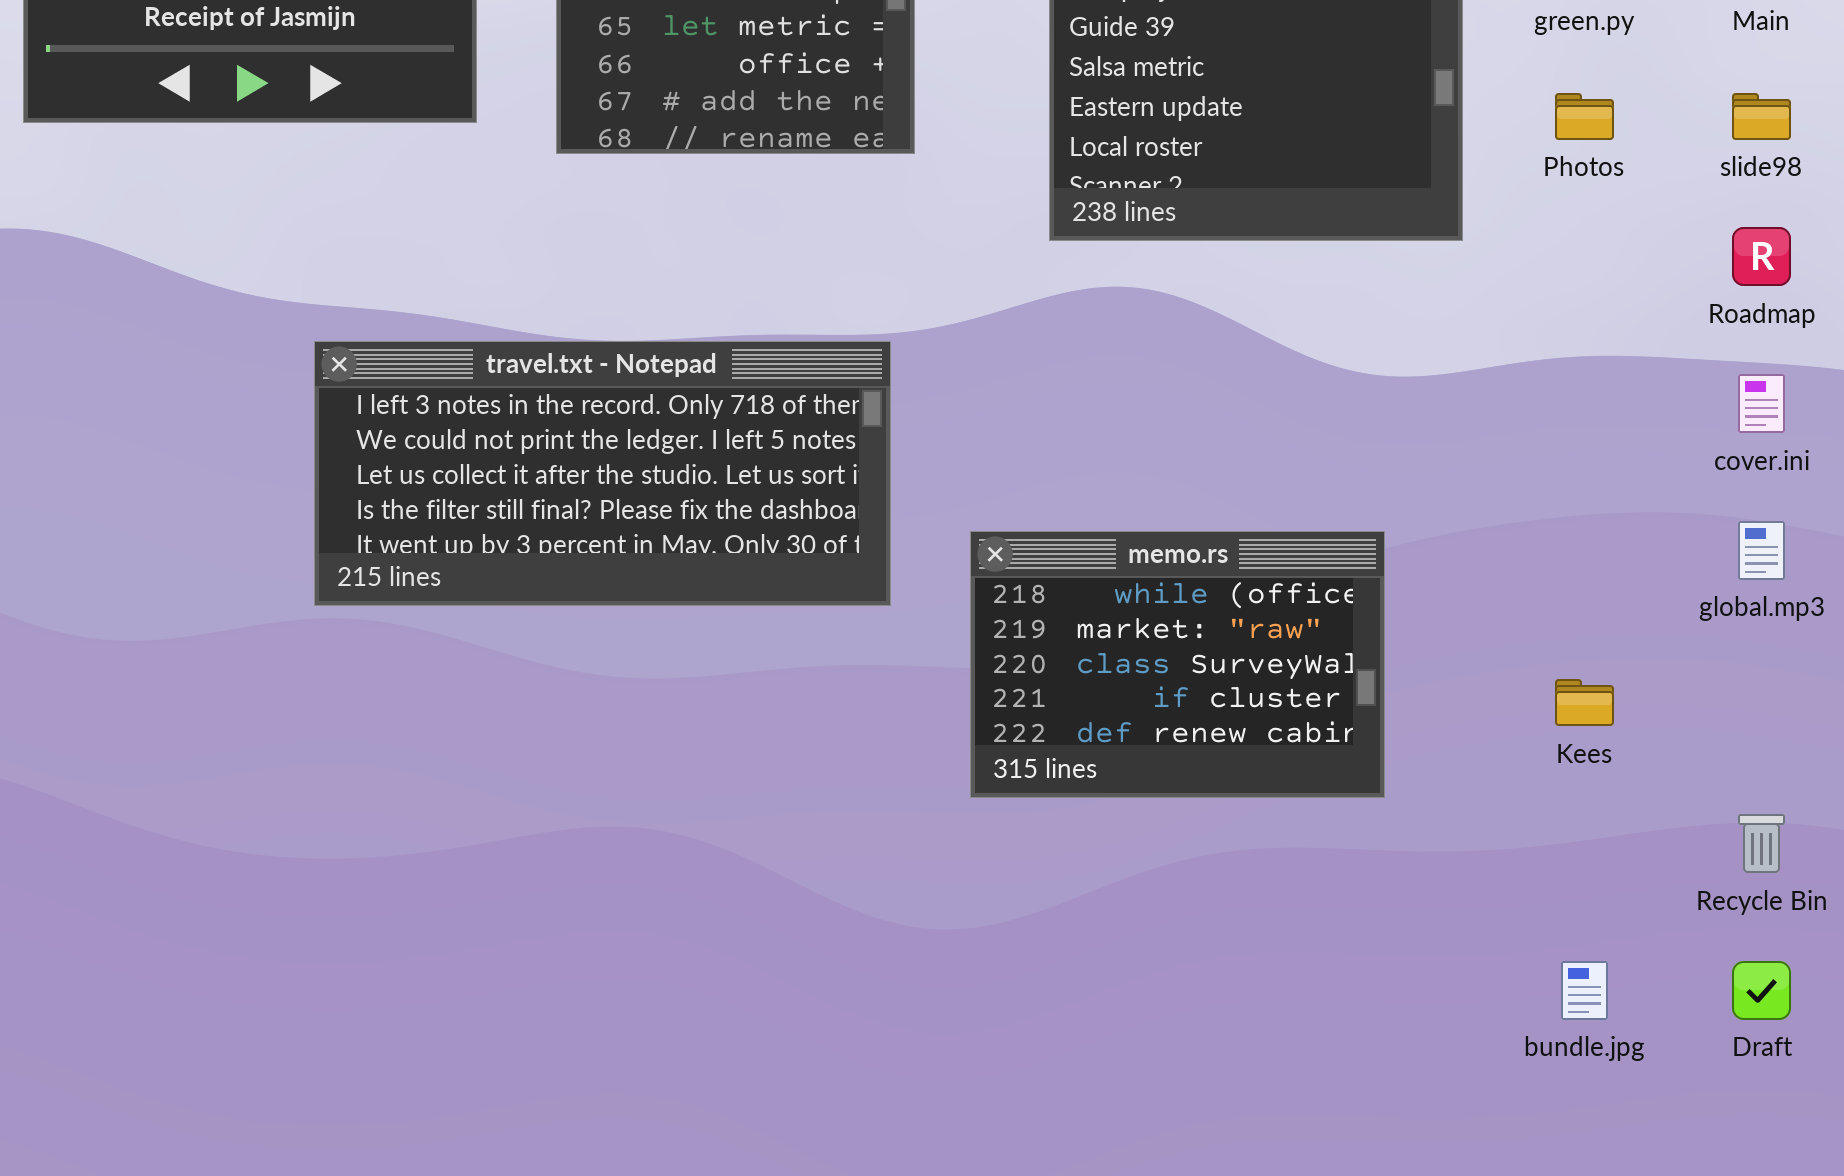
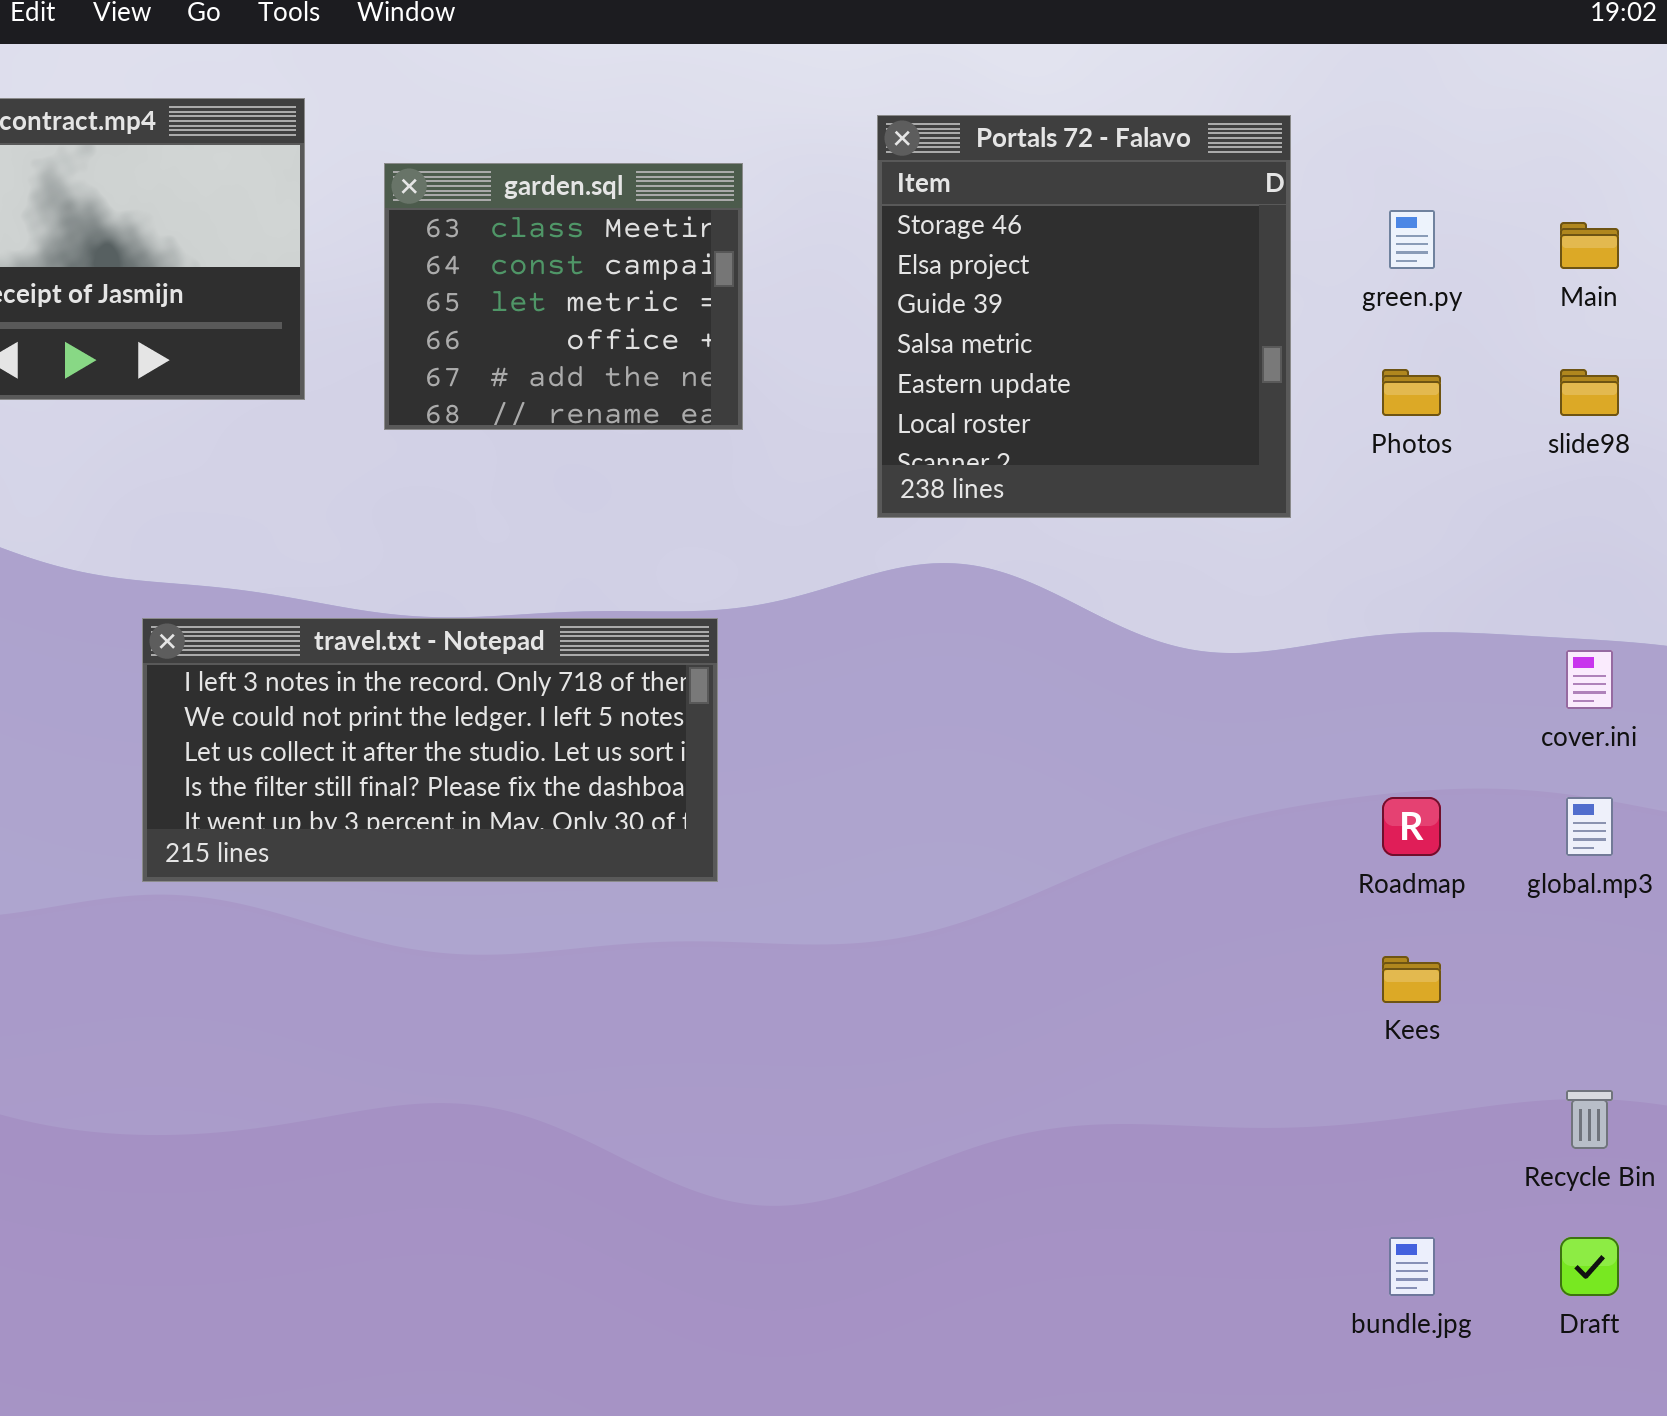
Roadmap: [1732,227,1791,286] -> [1382,797,1441,856], moved
memo.rs: [970,531,1385,798] -> none, closed

